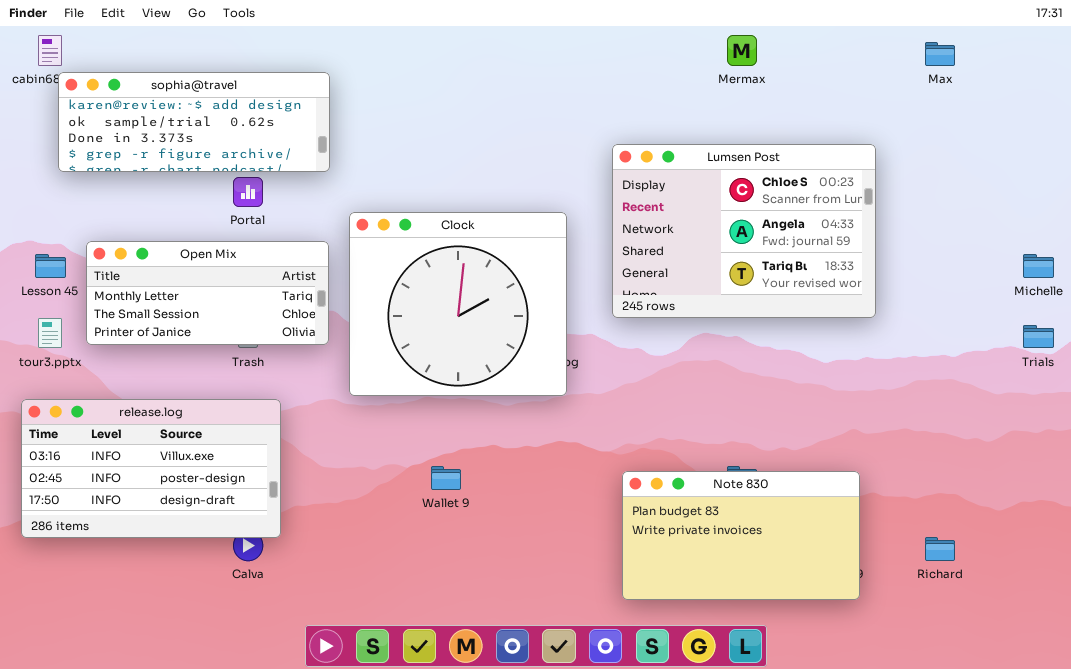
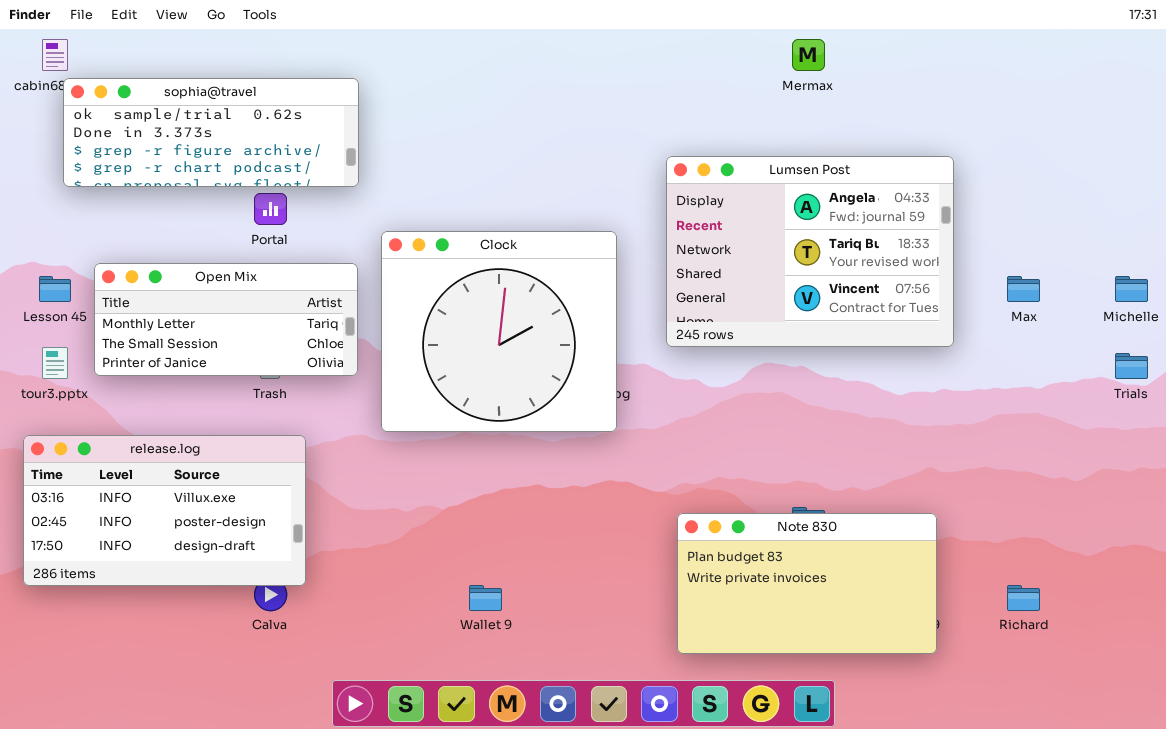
Max: [925,42,955,66] -> [1007,276,1040,302], moved
sophia@travel: [58,72,330,172] -> [63,78,359,187], scrolled down 1 row
Lumsen Post: [612,144,876,318] -> [666,156,954,347], scrolled down 1 row
Wallet 9: [431,466,461,490] -> [469,585,502,611], moved

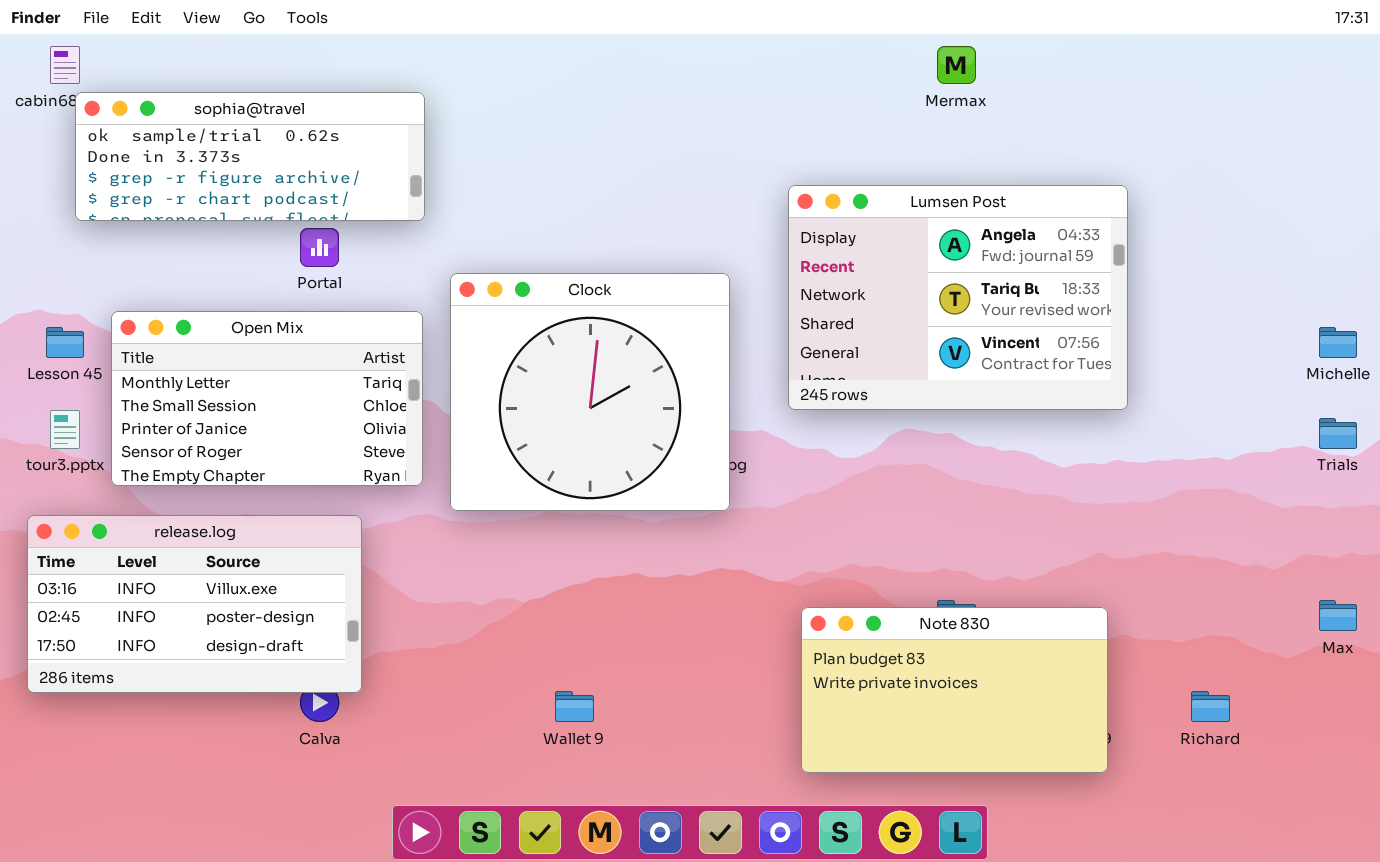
Open Mix: [94,263,358,376] -> [111,311,423,486], resized
Max: [1007,276,1040,302] -> [1319,600,1357,631], moved

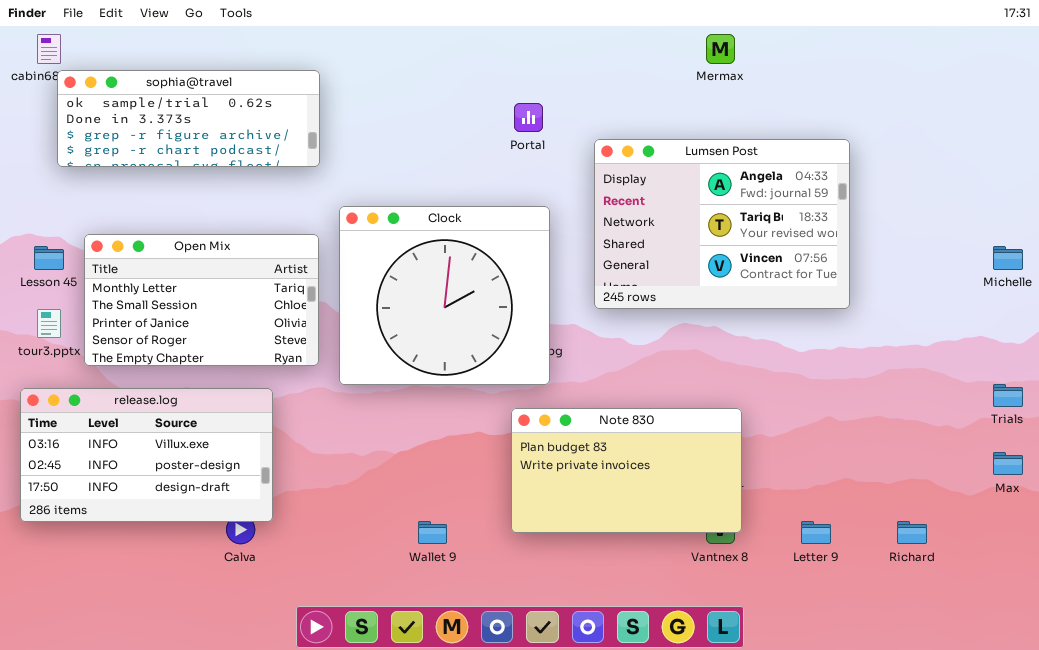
Portal: [300,228,339,267] -> [514,103,543,132], moved
Trials: [1319,418,1357,449] -> [993,384,1023,407], moved
Note 830: [801,607,1108,773] -> [511,408,742,533], moved

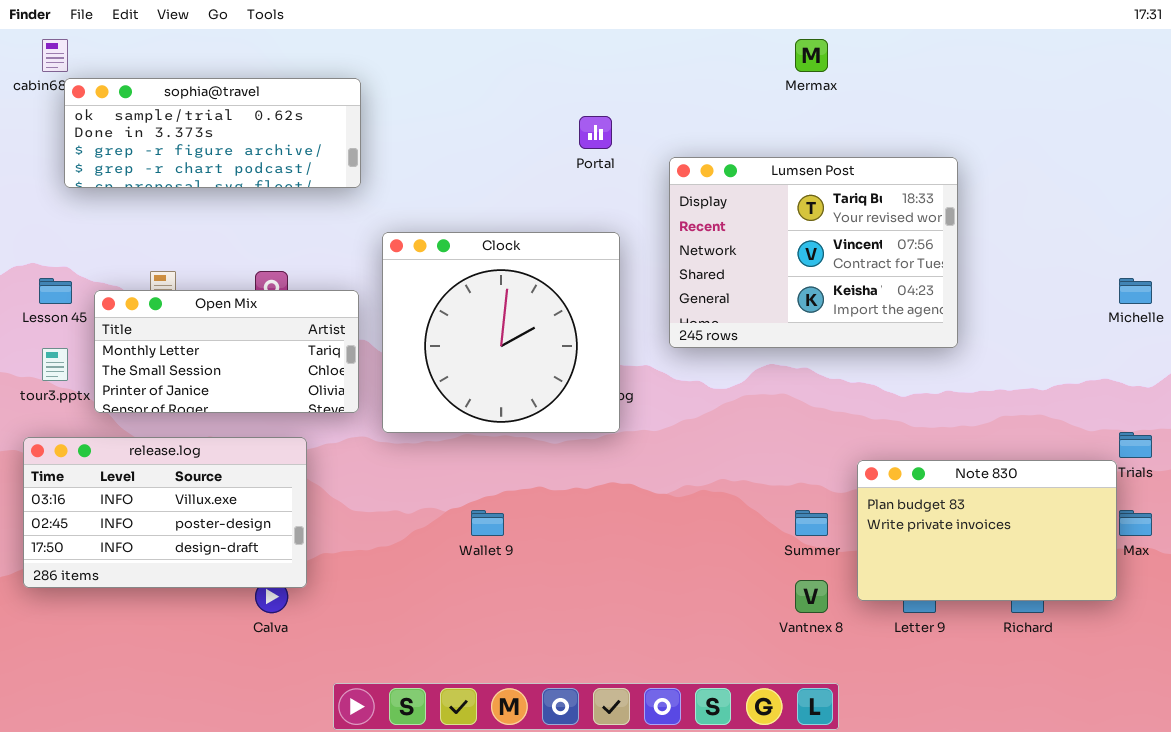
Lumsen Post: [594,139,850,309] -> [669,157,958,348], scrolled down 1 row
Open Mix: [84,234,319,366] -> [94,290,359,413], resized
Note 830: [511,408,742,533] -> [857,460,1117,601], moved
Wallet 9: [418,521,447,544] -> [471,510,504,536], moved

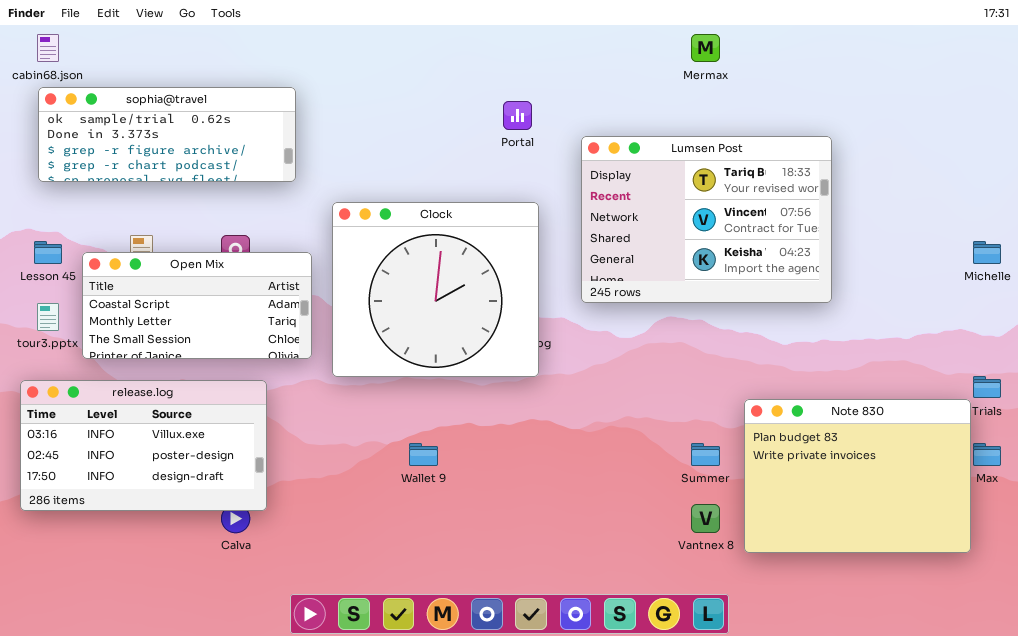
sophia@travel: [64,78,361,188] -> [38,87,296,182], moved
Open Mix: [94,290,359,413] -> [82,252,312,359], scrolled up 1 row
Note 830: [857,460,1117,601] -> [744,399,971,553], resized

